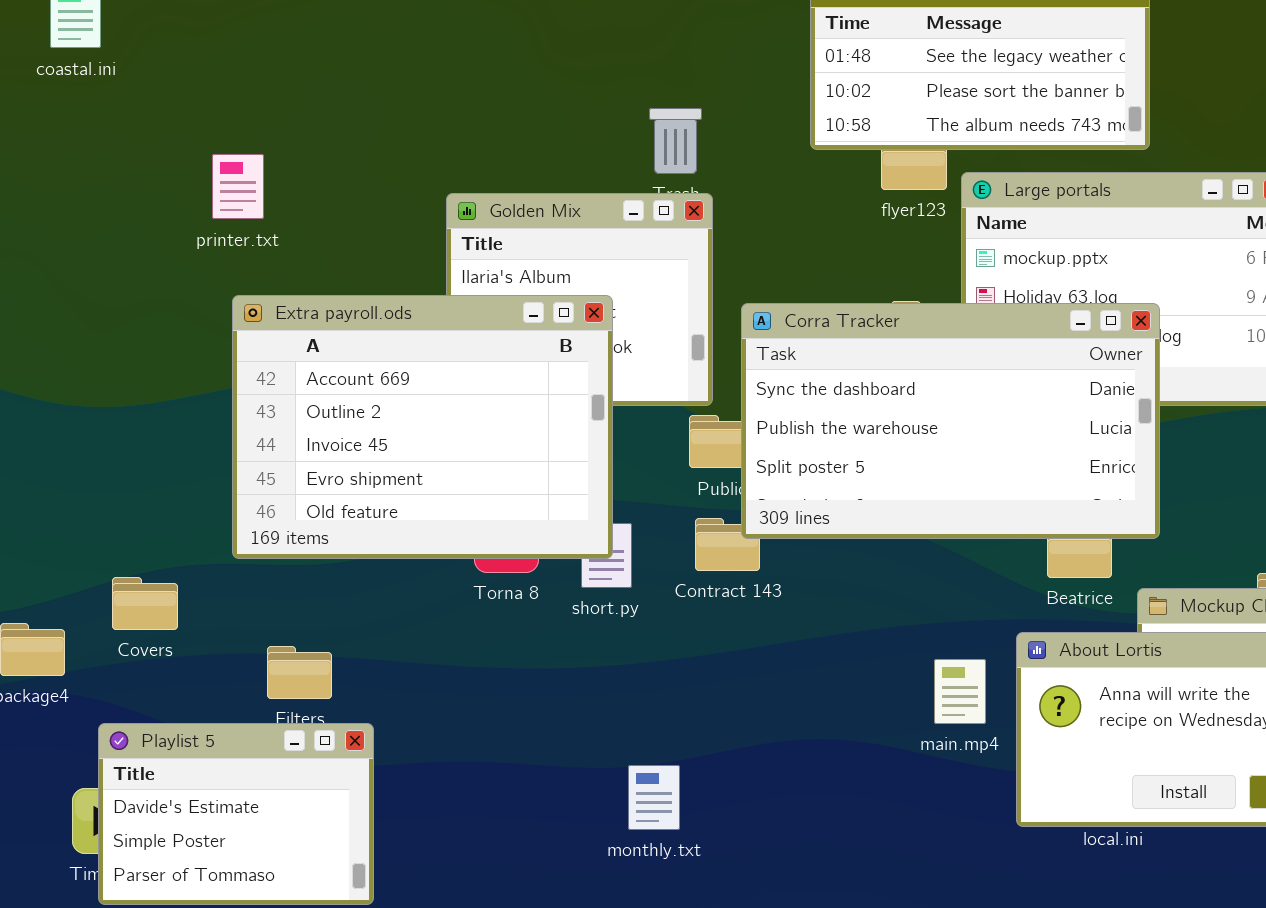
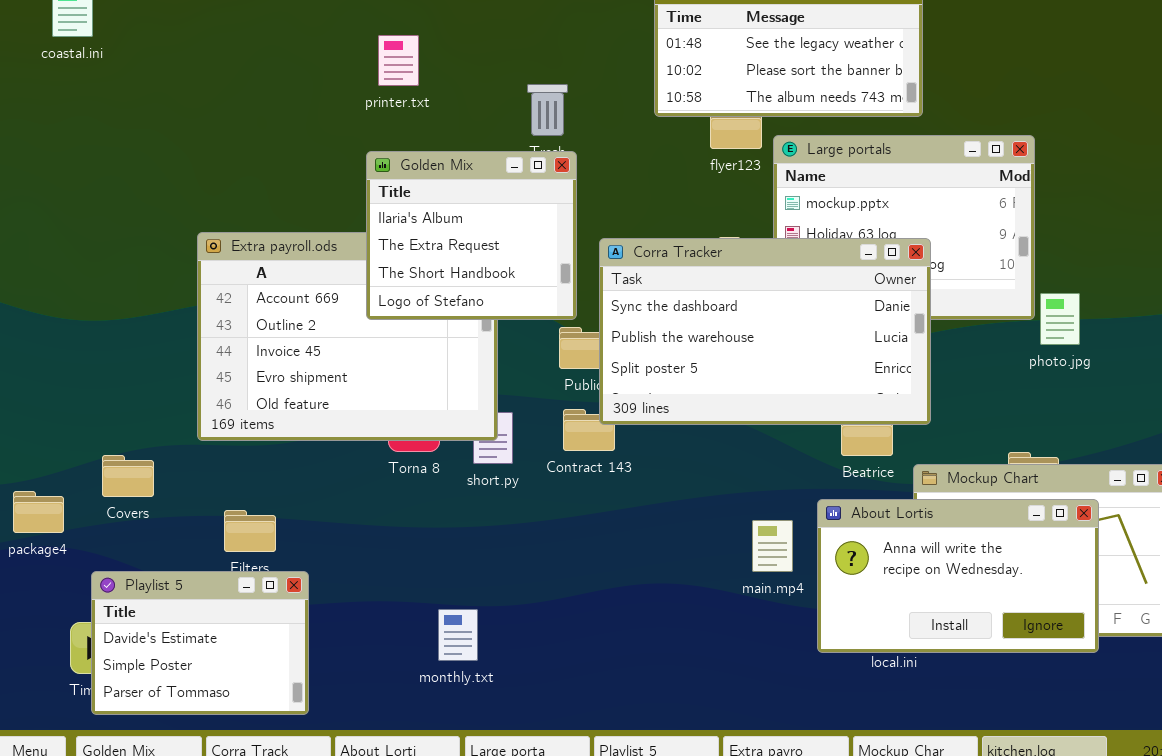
printer.txt: [212,154,264,219] -> [378,35,419,86], moved
Golden Mix: [446,193,713,406] -> [366,151,577,320], raised
monthly.txt: [628,765,680,830] -> [438,609,478,661], moved

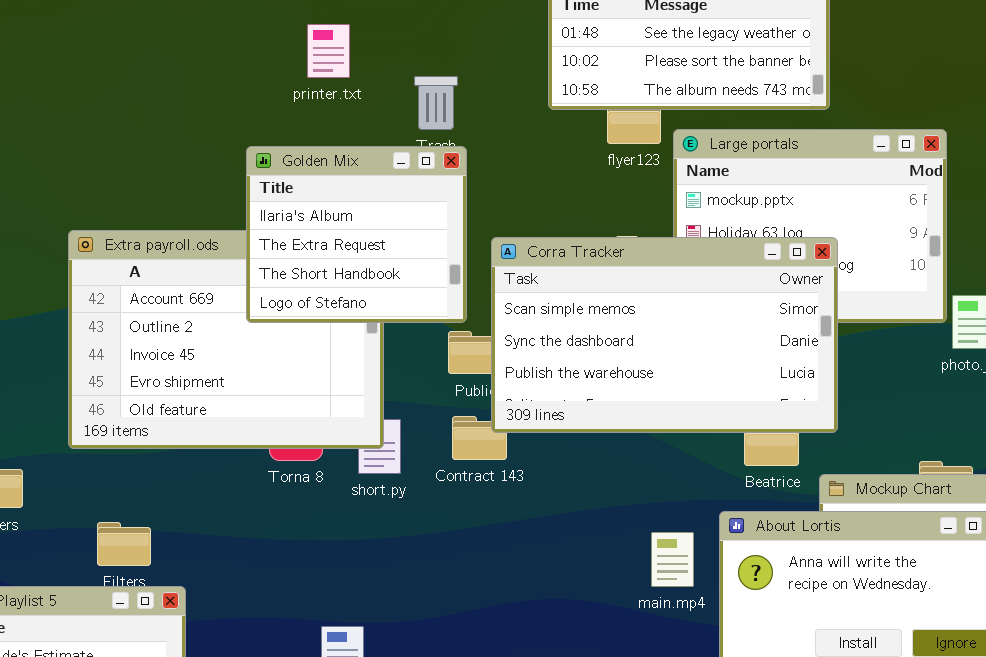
printer.txt: [378,35,419,86] -> [307,24,350,78], moved
Corra Tracker: [599,238,931,425] -> [491,237,838,433], scrolled up 1 row

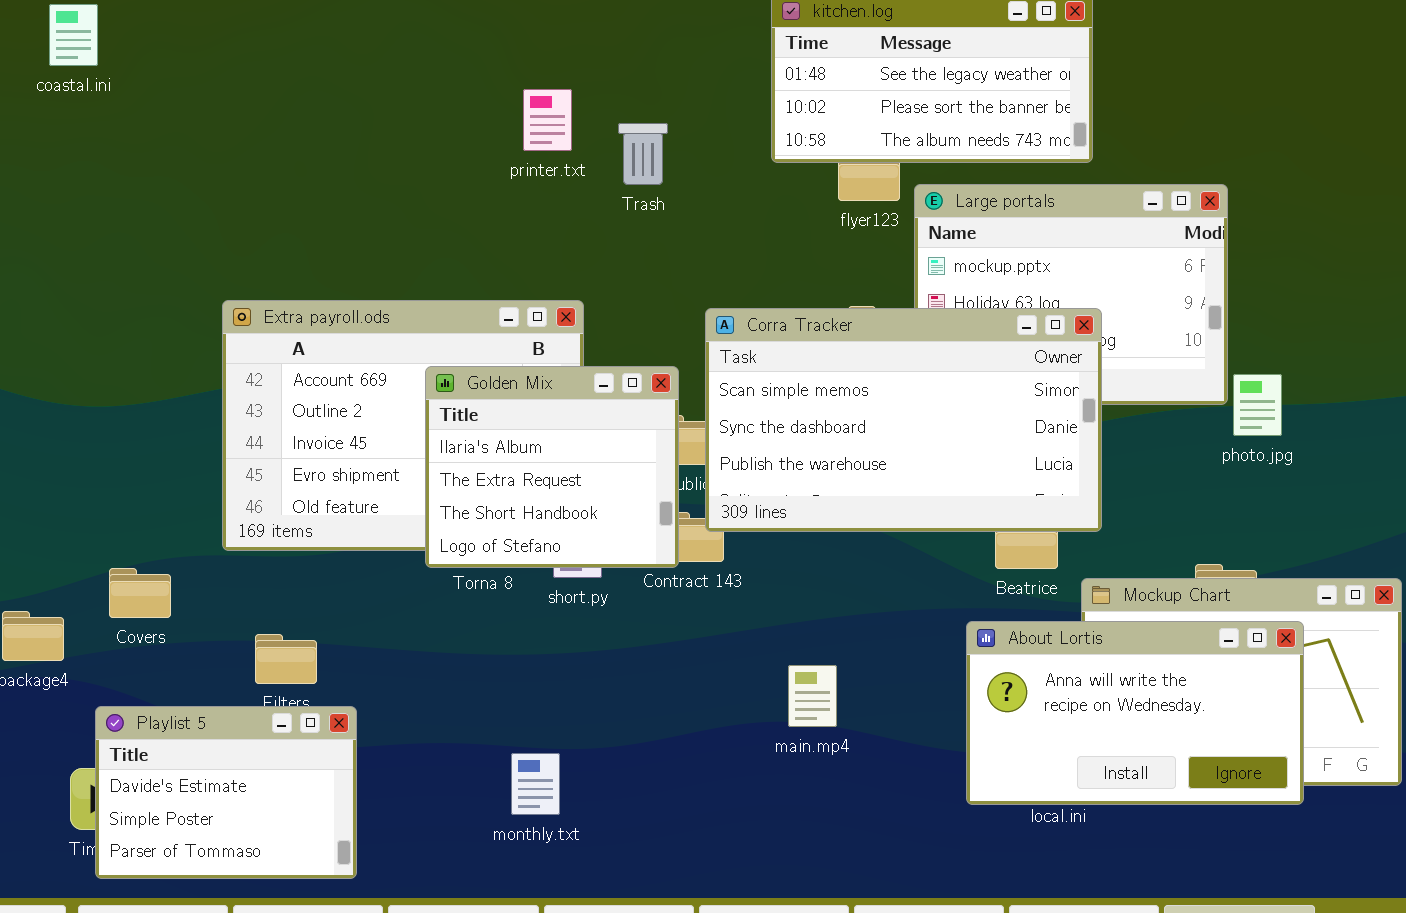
printer.txt: [307,24,350,78] -> [523,89,572,151], moved
Golden Mix: [246,146,467,323] -> [425,366,679,568], moved
main.mp4: [651,532,694,587] -> [788,665,837,727], moved

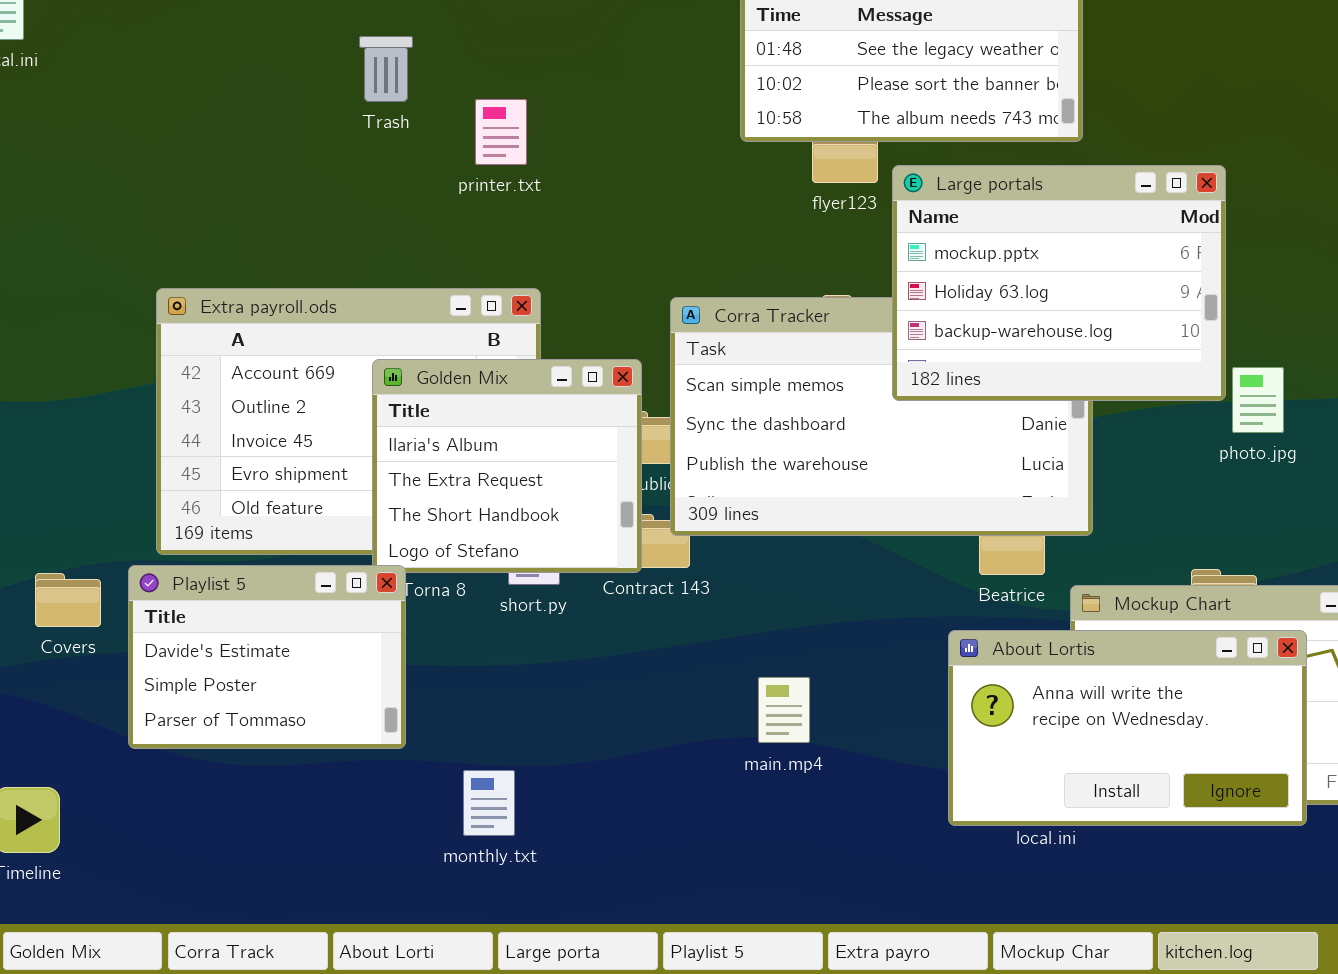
printer.txt: [523,89,572,151] -> [475,99,527,165], moved
Trash: [618,123,668,185] -> [359,36,413,102], moved
Large portals: [914,184,1228,405] -> [892,165,1226,401], raised
Playlist 5: [95,706,357,879] -> [128,565,406,749], moved

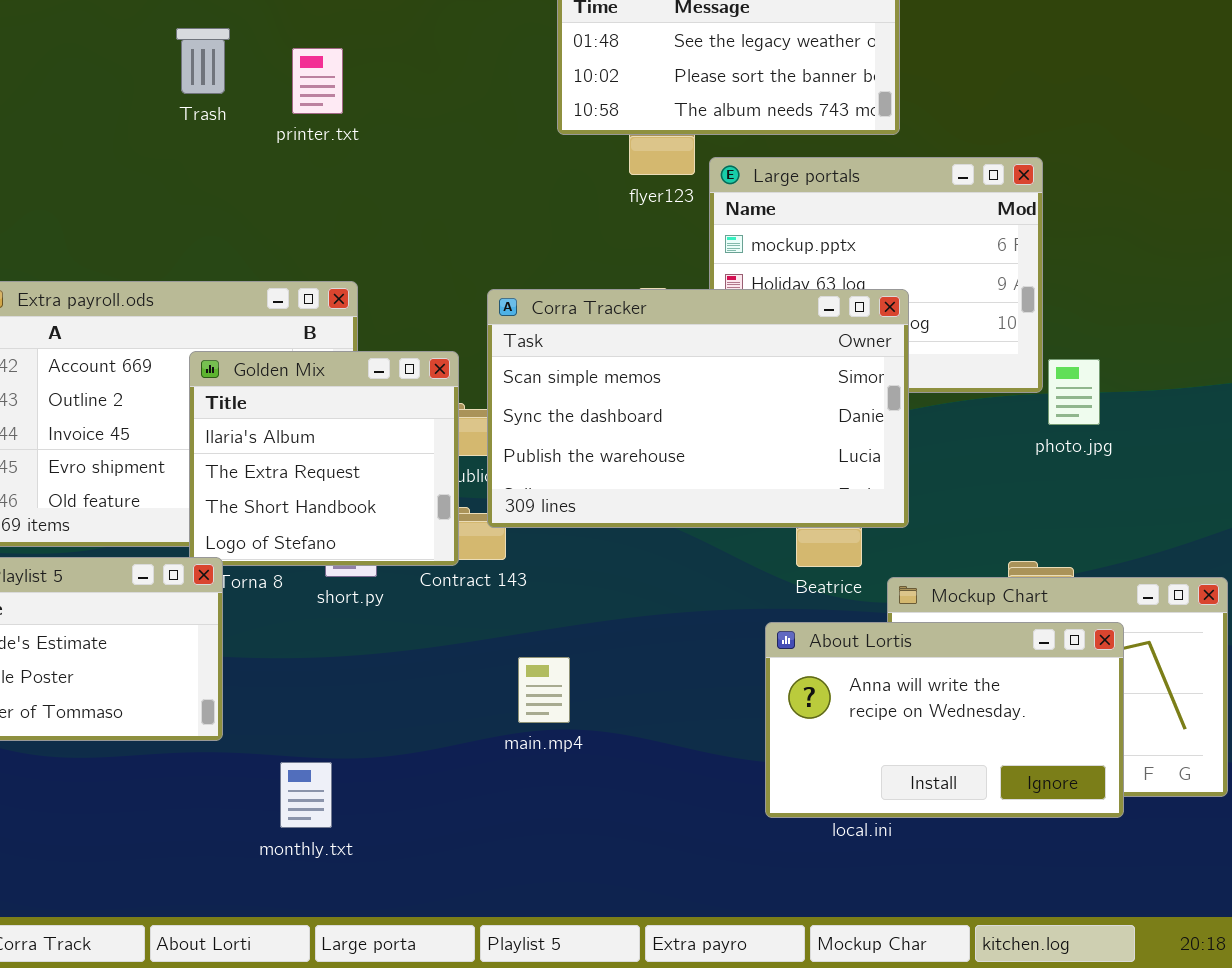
printer.txt: [475,99,527,165] -> [292,48,343,114], moved
Corra Tracker: [670,297,1093,536] -> [487,289,909,528], raised
main.mp4: [758,677,810,743] -> [518,657,570,723], moved

